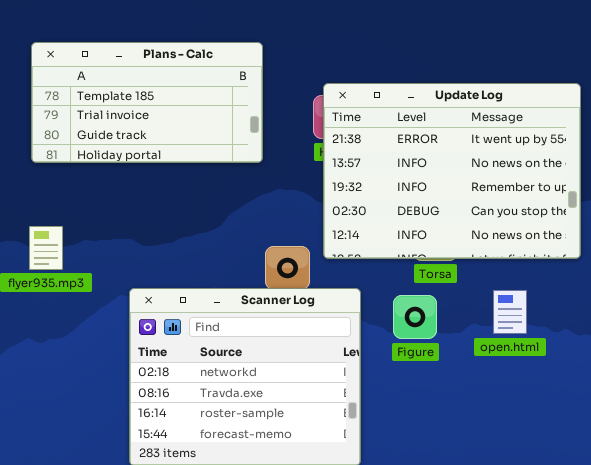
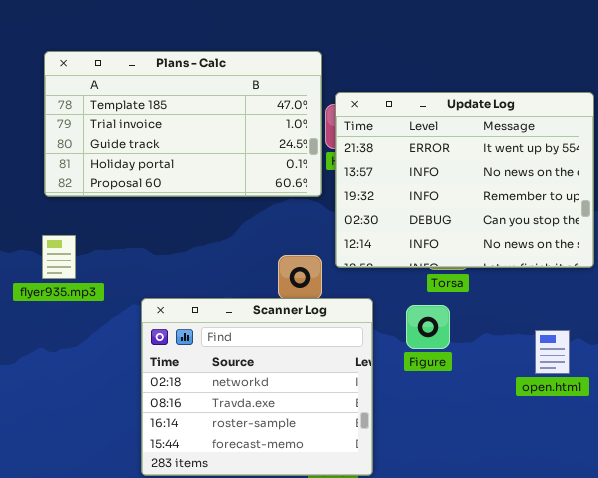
Plans - Calc: [31,42,263,163] -> [44,51,322,197], resized
open.html: [493,290,527,334] -> [535,330,570,374], moved

